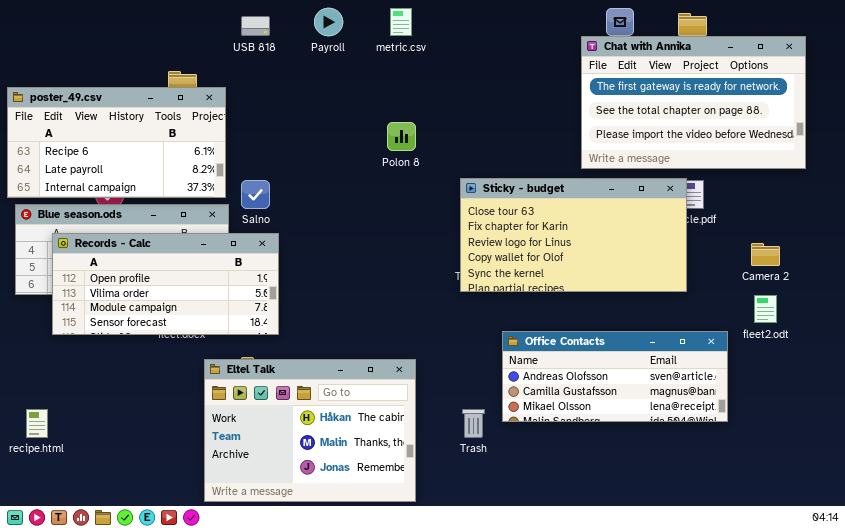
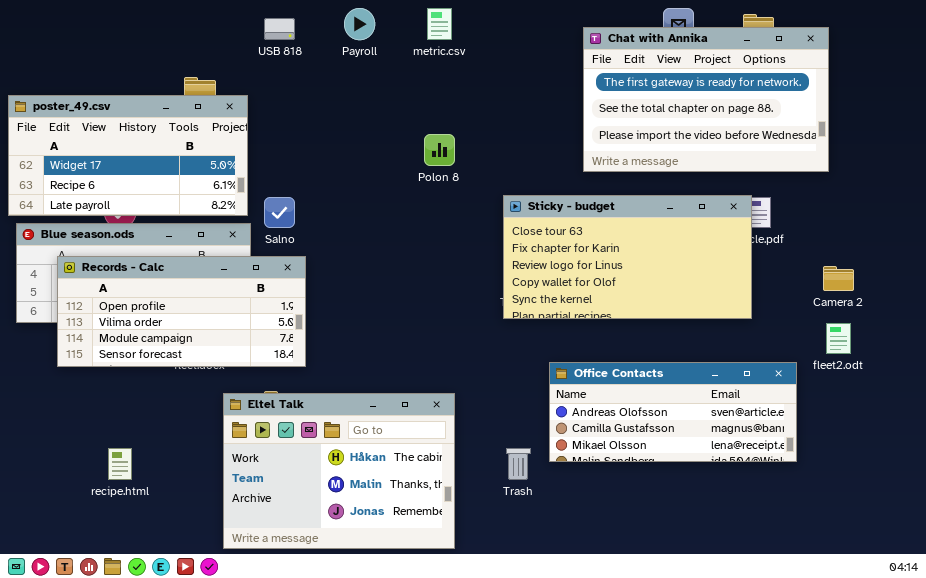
Chat with Annika: [581,36,806,169] -> [583,27,829,172], moved
poster_49.csv: [7,87,226,198] -> [8,95,248,216], scrolled up 1 row
recipe.html: [26,409,48,438] -> [108,448,132,480], moved

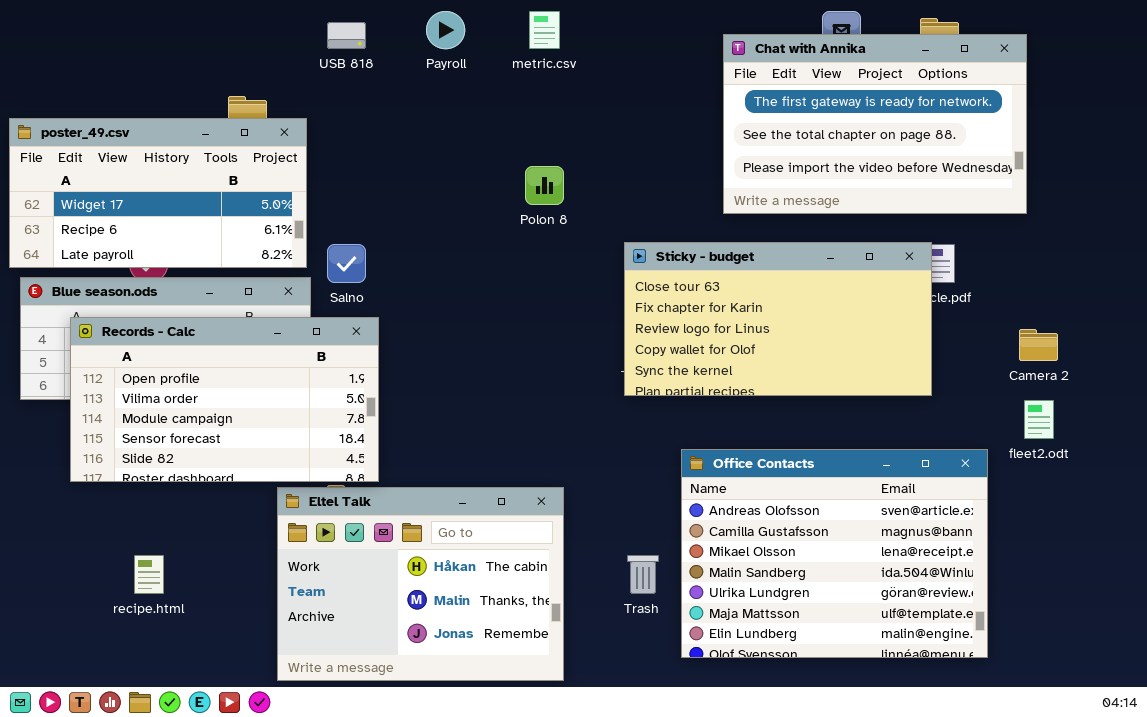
Records - Calc: [57,256,306,367] -> [70,317,379,482], resized
Office Contacts: [549,362,797,462] -> [681,449,988,658], resized

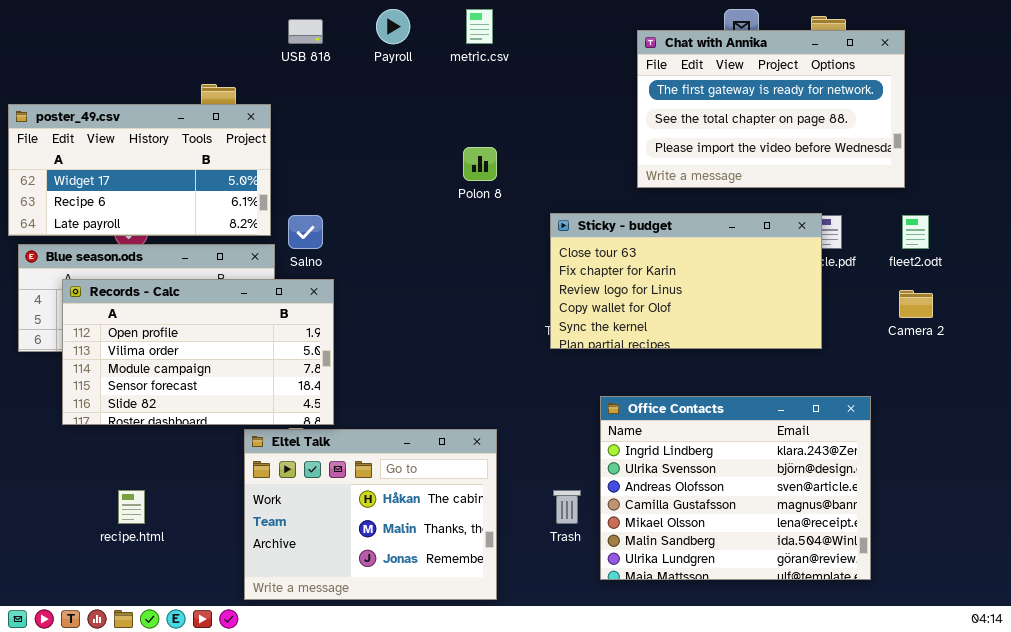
fleet2.odt: [1024,400,1054,439] -> [902,215,929,249], moved
Office Contacts: [681,449,988,658] -> [600,396,871,580], scrolled up 2 rows

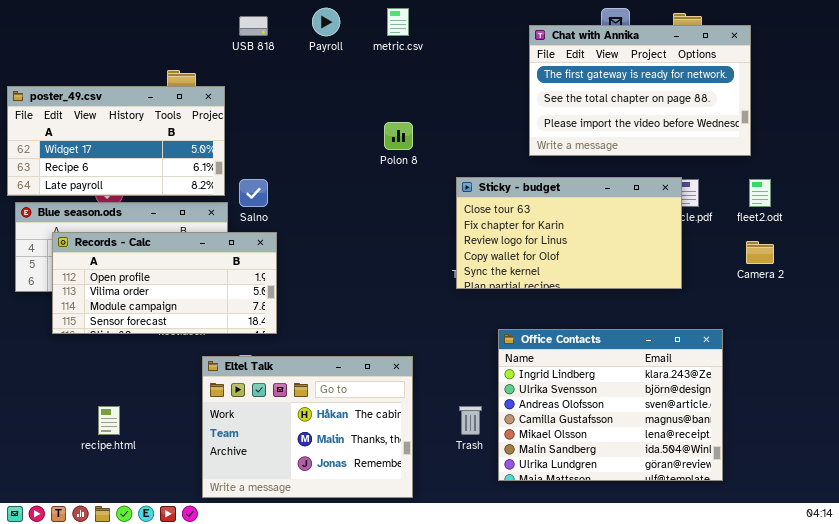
Records - Calc: [62,279,334,425] -> [52,232,277,334], resized

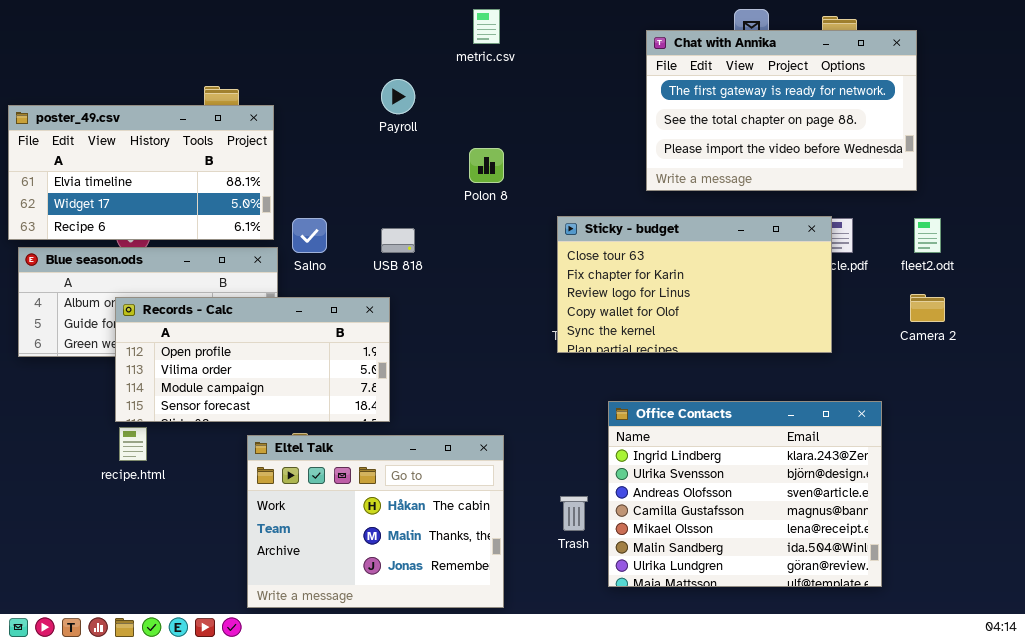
Payroll: [312,8,340,36] -> [381,79,415,114], moved
USB 818: [239,16,268,36] -> [381,228,415,253], moved
poster_49.csv: [7,86,225,196] -> [8,105,274,240], scrolled up 1 row
Records - Calc: [52,232,277,334] -> [115,297,390,422], moved
recipe.html: [98,406,120,435] -> [119,427,147,461], moved

